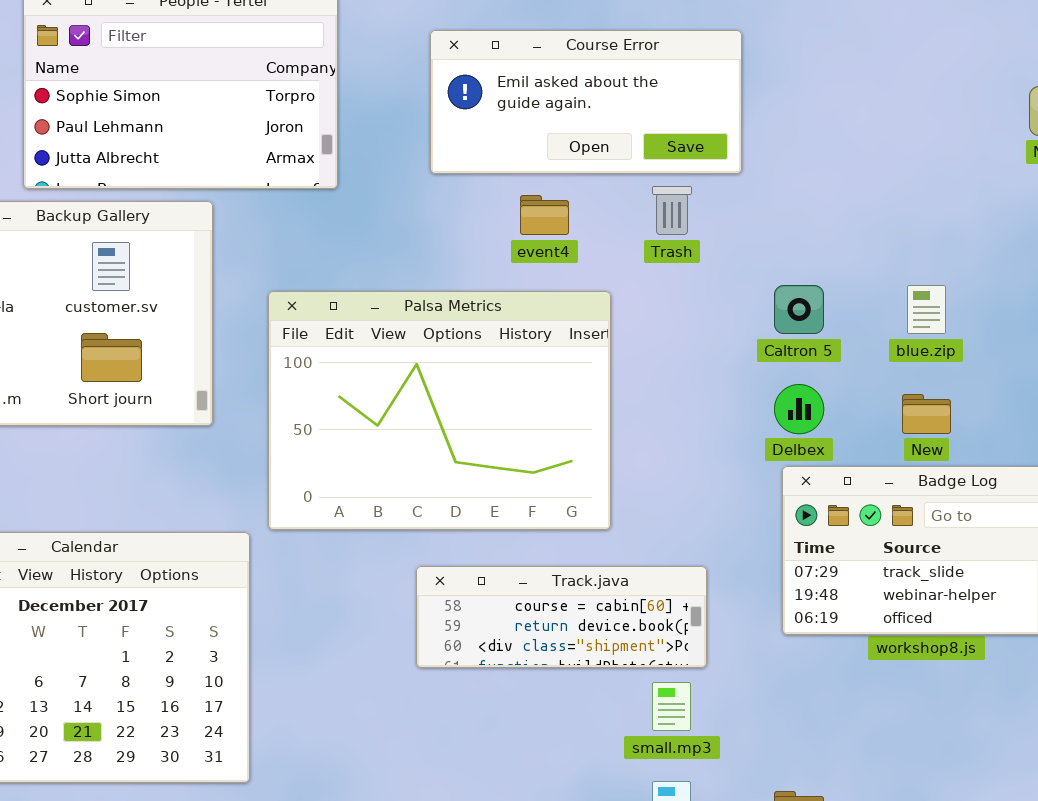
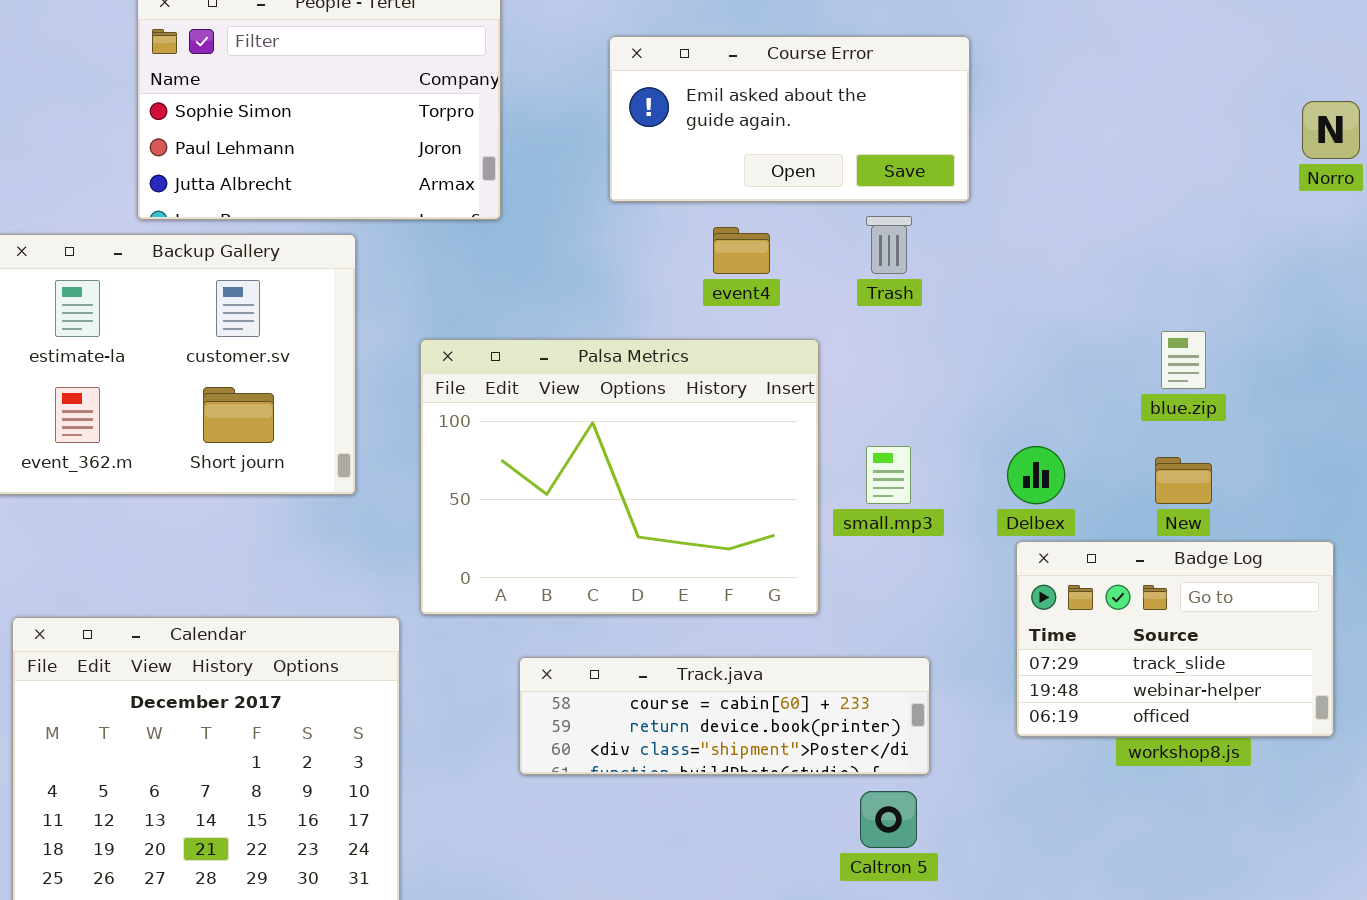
Caltron 5: [774,285,824,334] -> [860,791,917,848], moved
Track.java: [416,566,707,668] -> [519,657,930,775], resized
small.mp3: [652,682,691,731] -> [866,446,911,504], moved

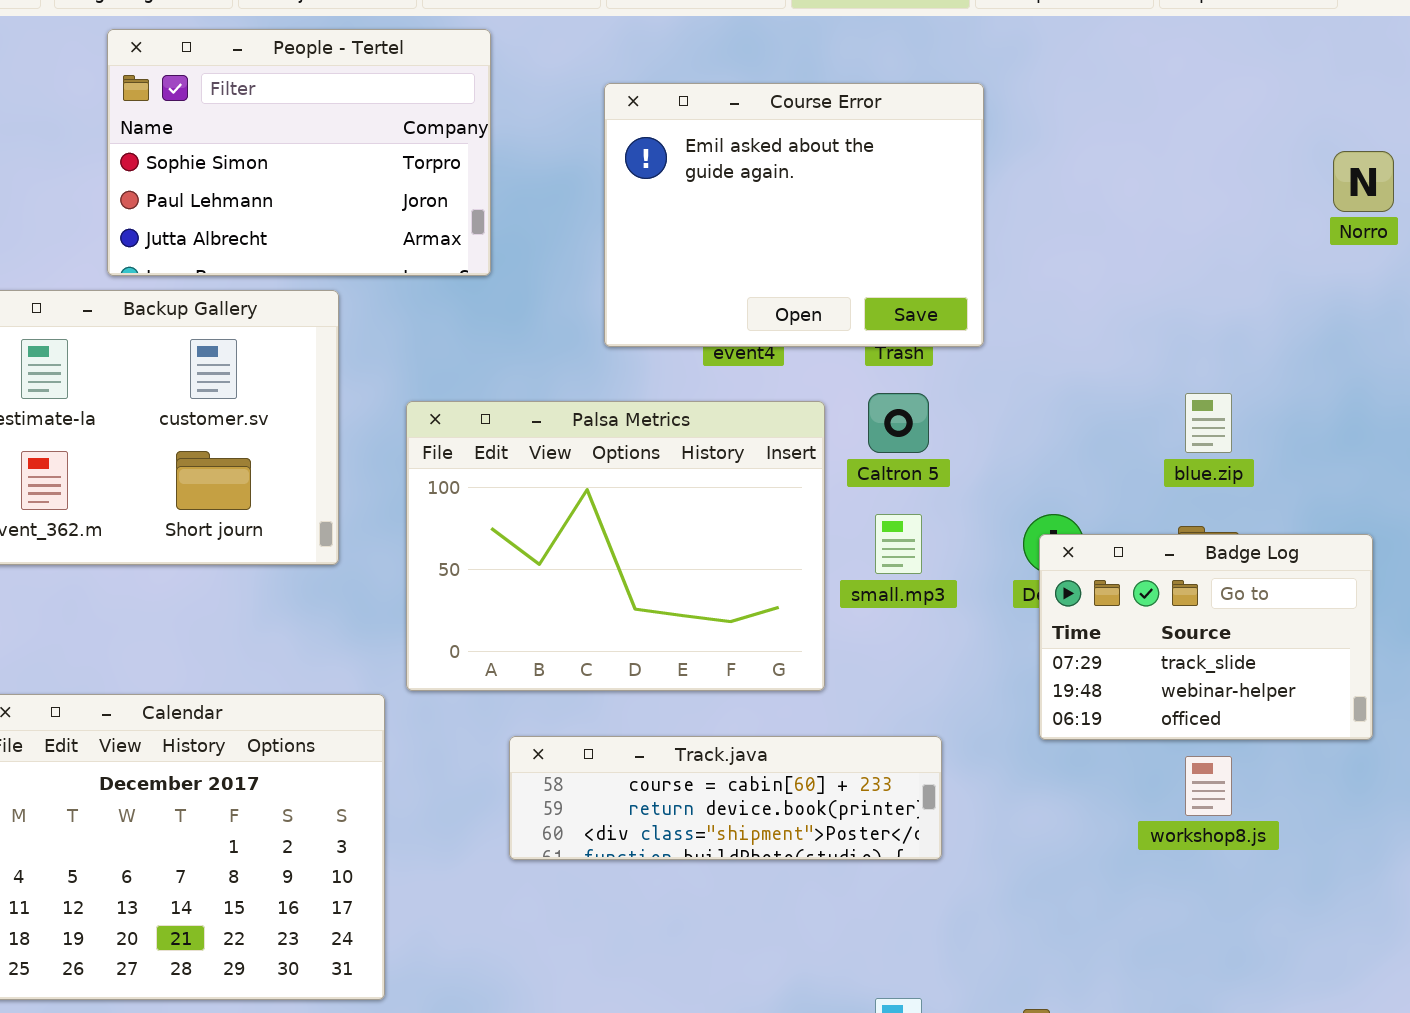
Course Error: [609,36,970,202] -> [604,83,984,347], resized
Badge Log: [1016,541,1334,737] -> [1039,534,1373,740], moved
Caltron 5: [860,791,917,848] -> [868,393,929,453], moved

